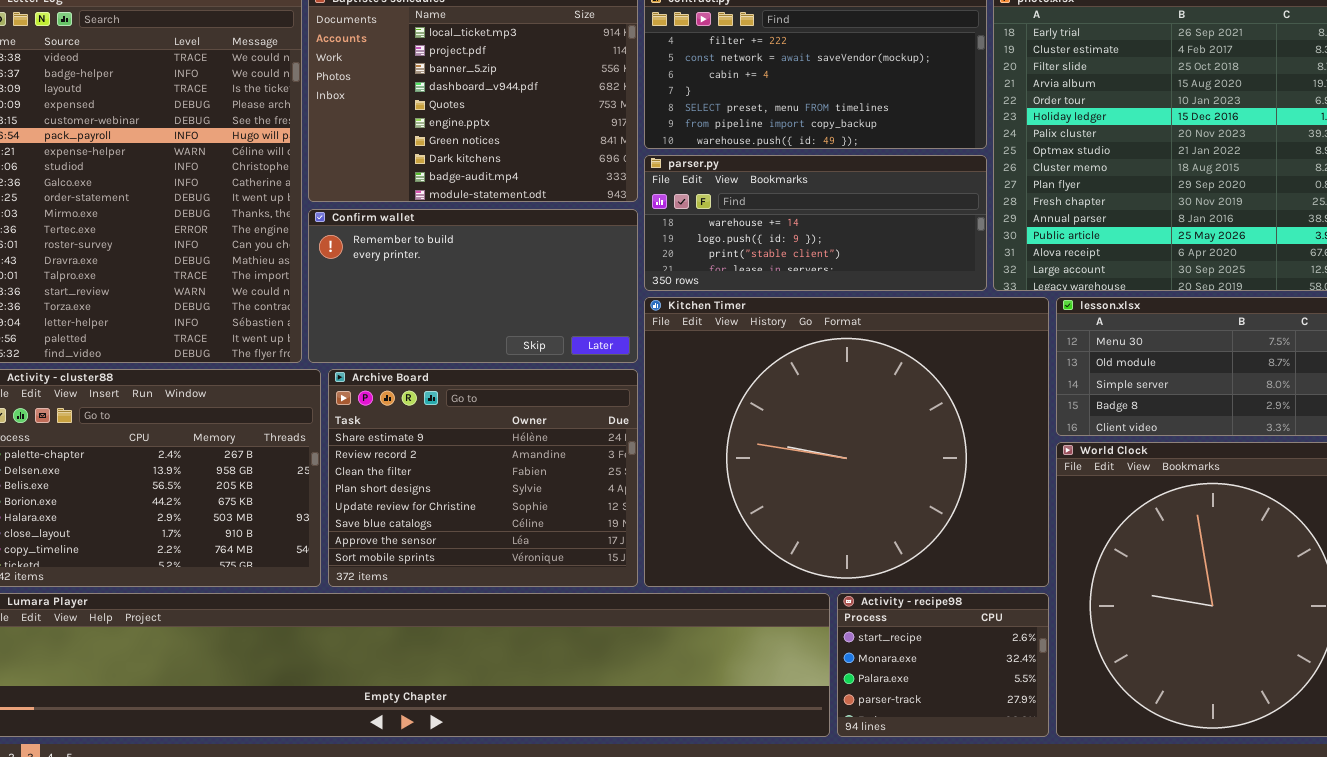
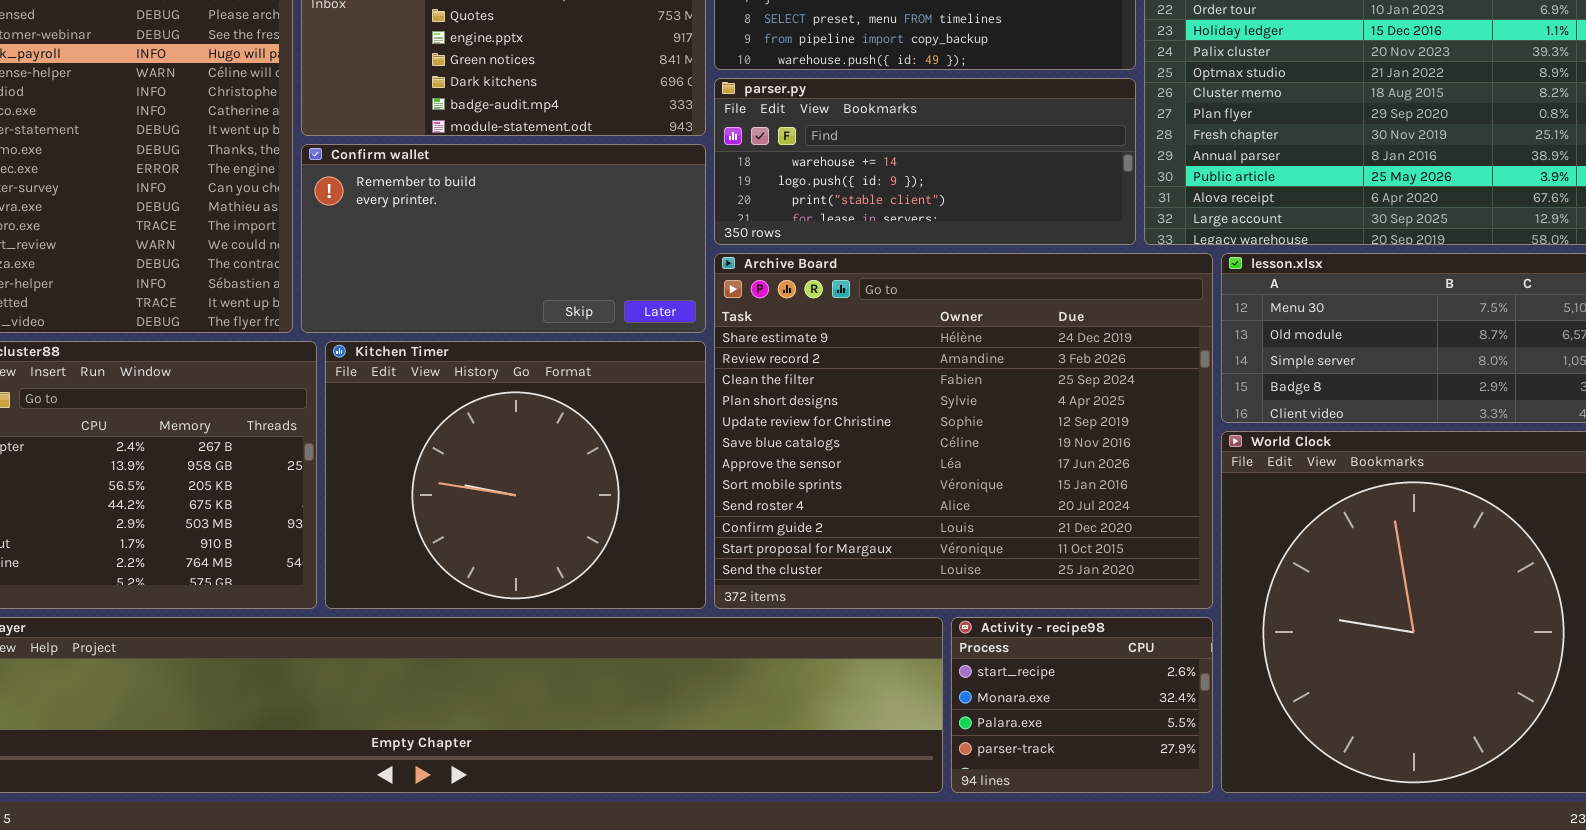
Kitchen Timer: [644,297,1049,587] -> [325,341,706,609], moved, resized
Archive Board: [328,369,638,587] -> [714,253,1213,609], moved, resized

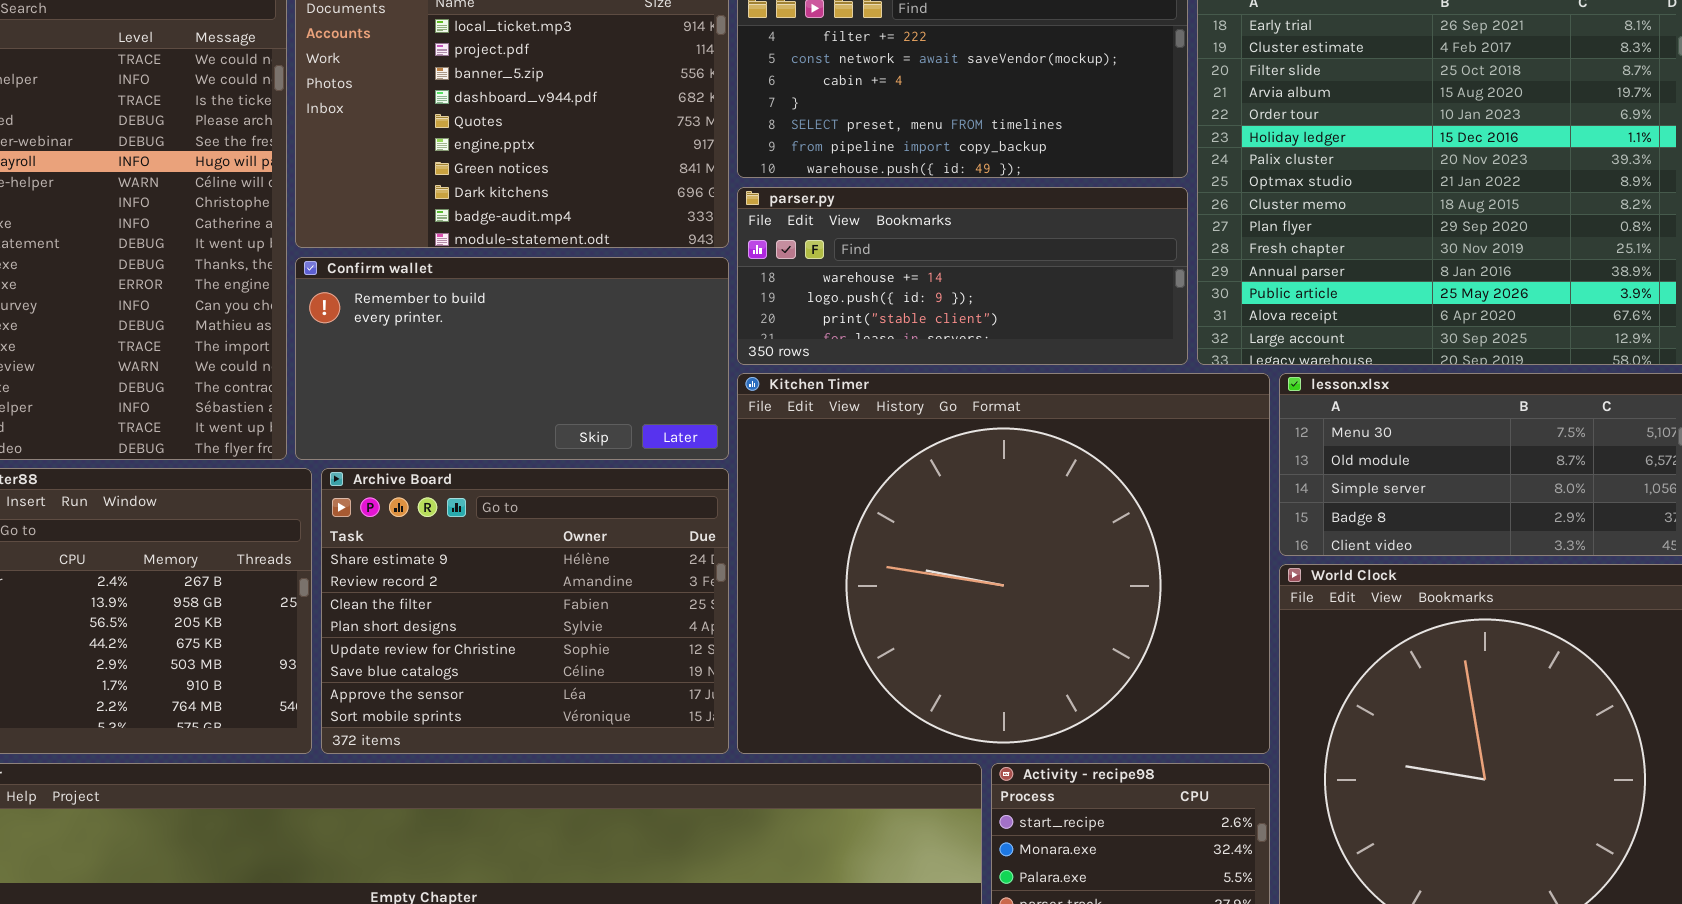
Archive Board: [714,253,1213,609] -> [321,468,729,754], moved, resized
Kitchen Timer: [325,341,706,609] -> [737,373,1270,754], moved, resized

